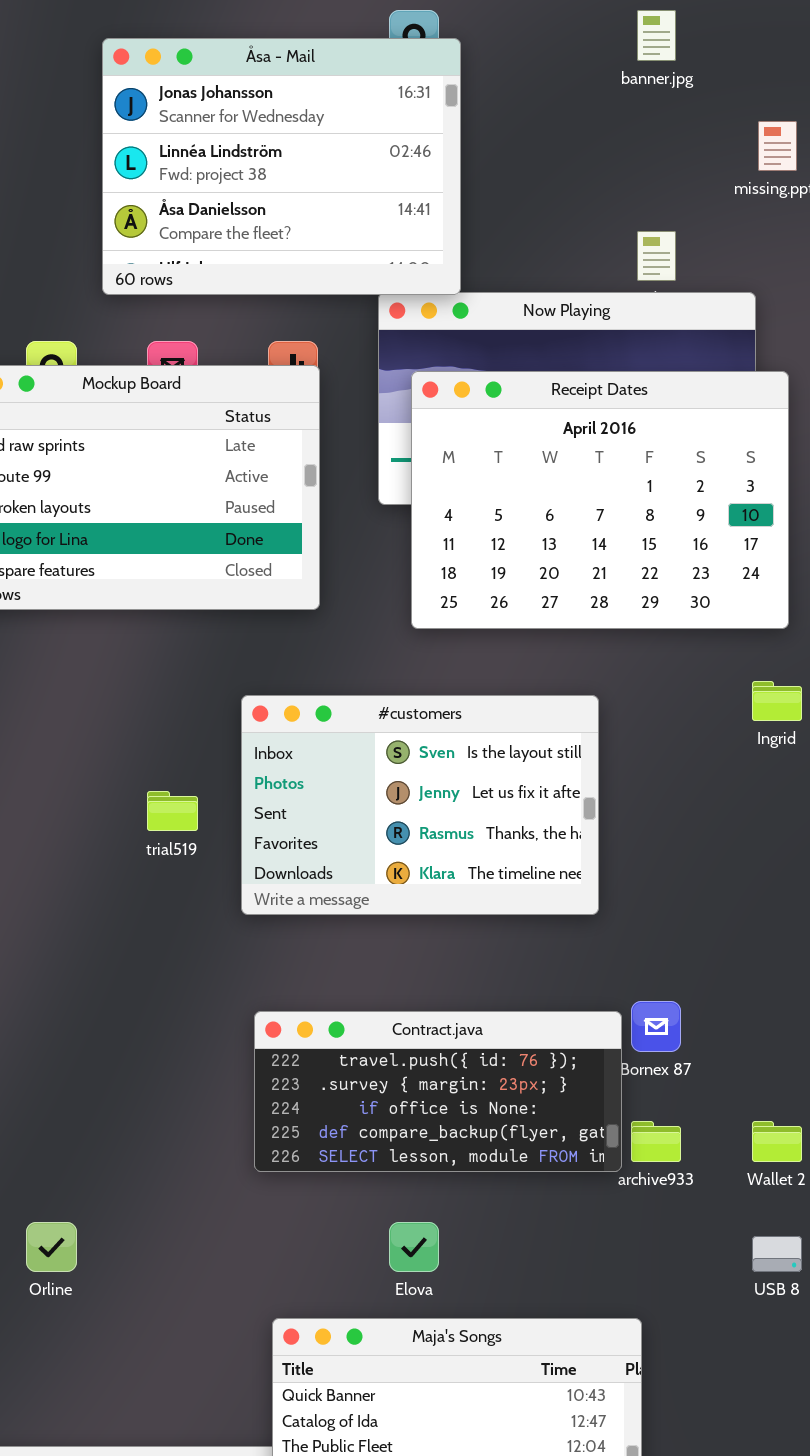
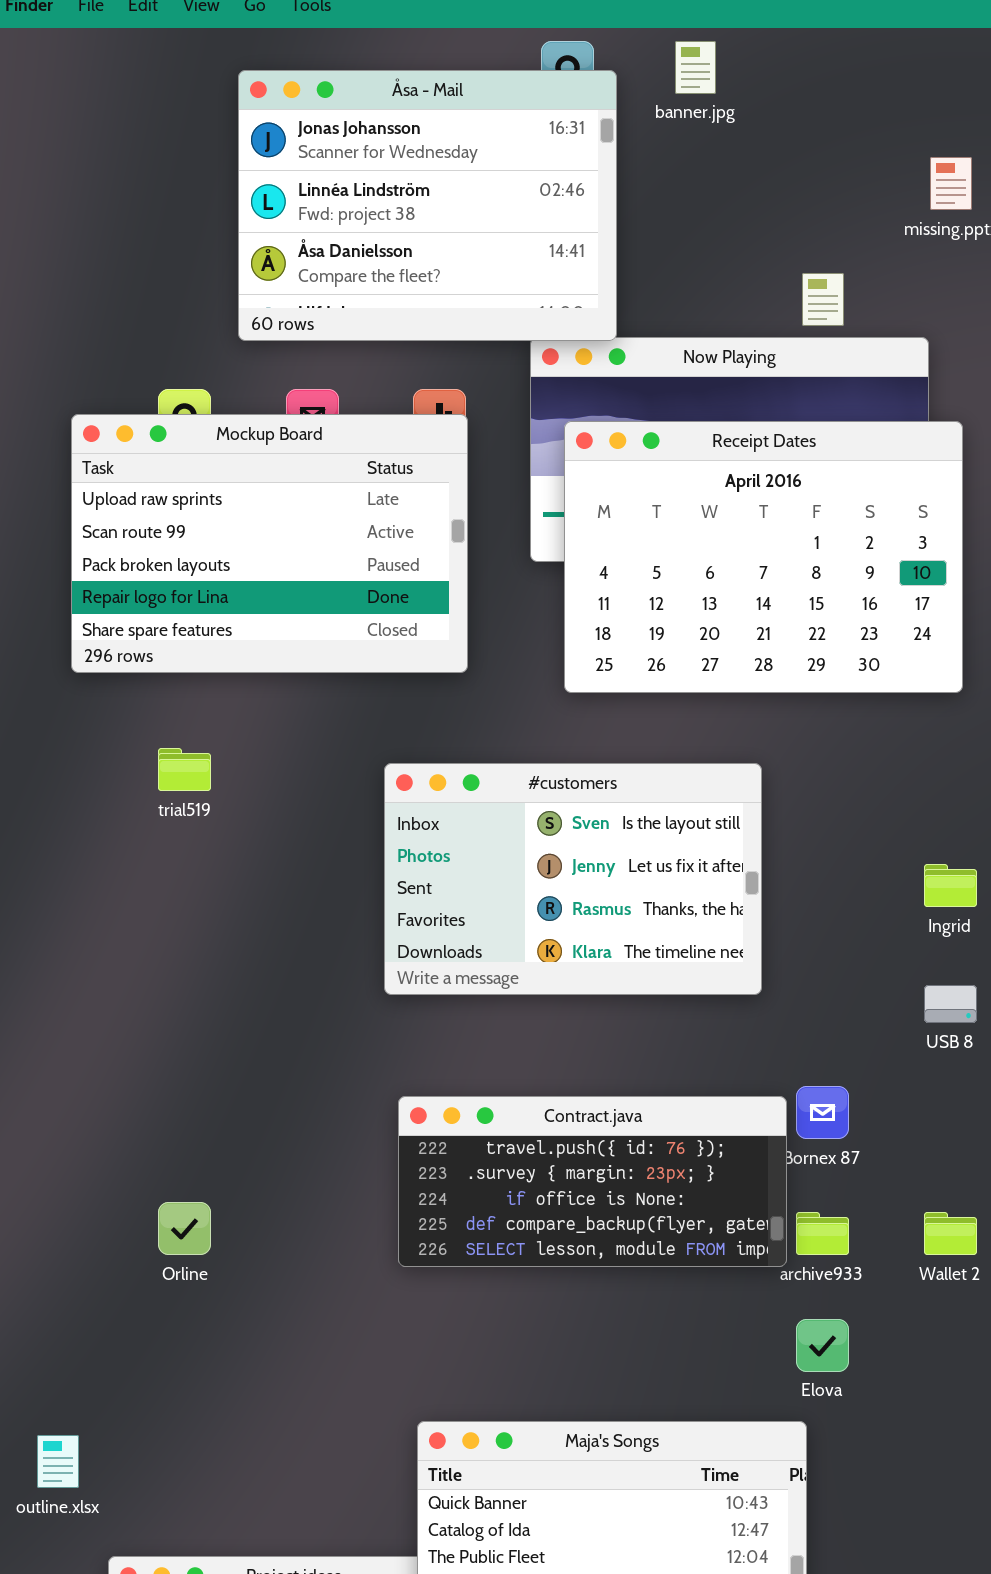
banner.jpg: [637,10,676,61] -> [675,41,716,94], moved
Ingrid: [752,681,802,721] -> [924,864,977,907], moved
trial519: [147,791,198,831] -> [158,748,211,791], moved
Orline: [26,1222,77,1272] -> [158,1202,211,1255], moved
Elova: [389,1222,439,1272] -> [796,1319,849,1372], moved
USB 8: [752,1236,802,1272] -> [924,985,977,1023], moved

